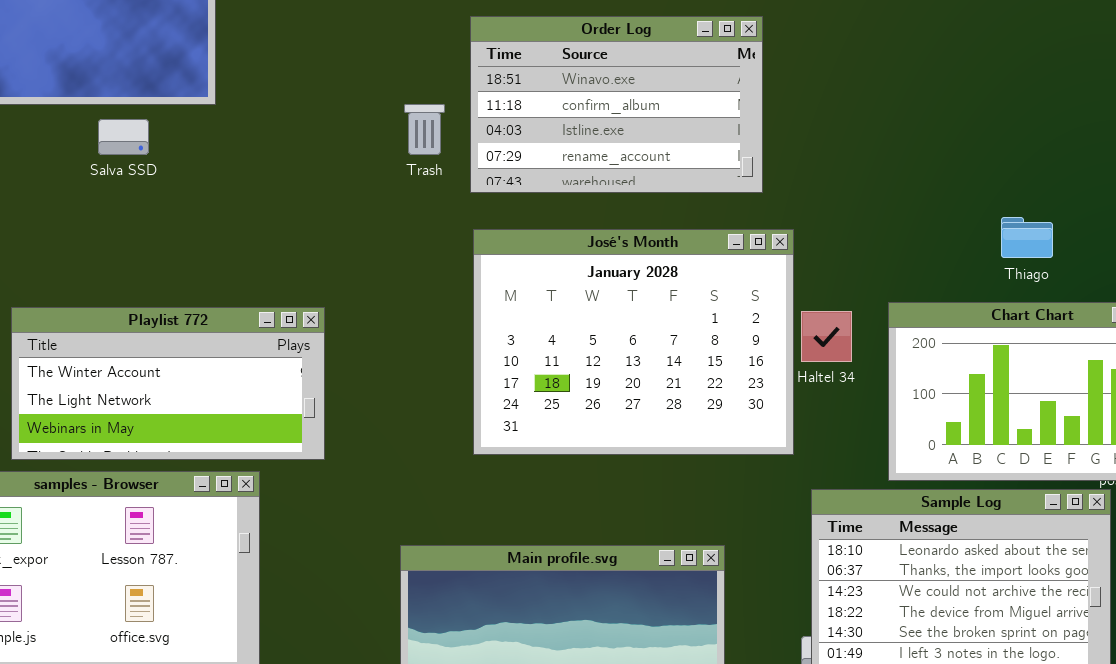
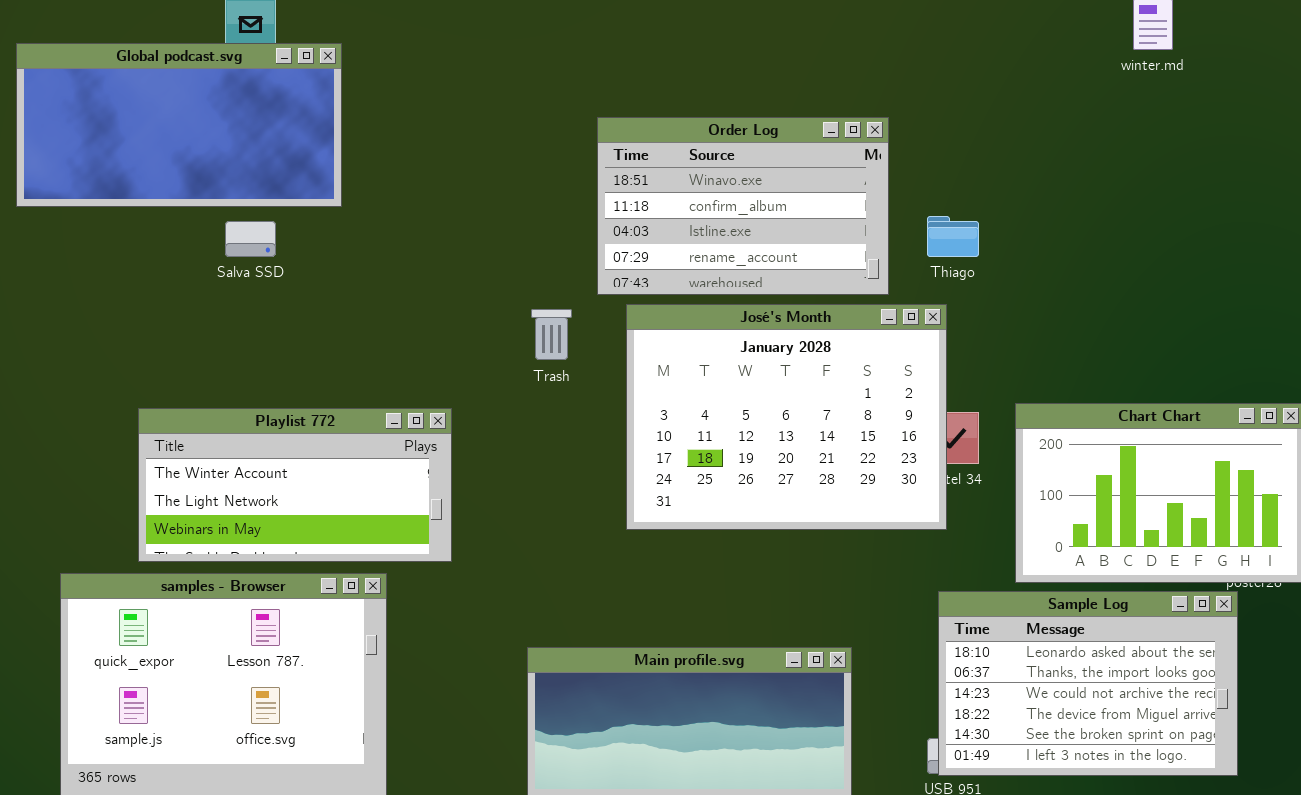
Trash: [404,104,445,155] -> [531,309,572,360], moved
Thiago: [1001,217,1053,258] -> [927,216,979,257], moved
José's Month: [473,229,794,455] -> [626,304,947,530], moved

